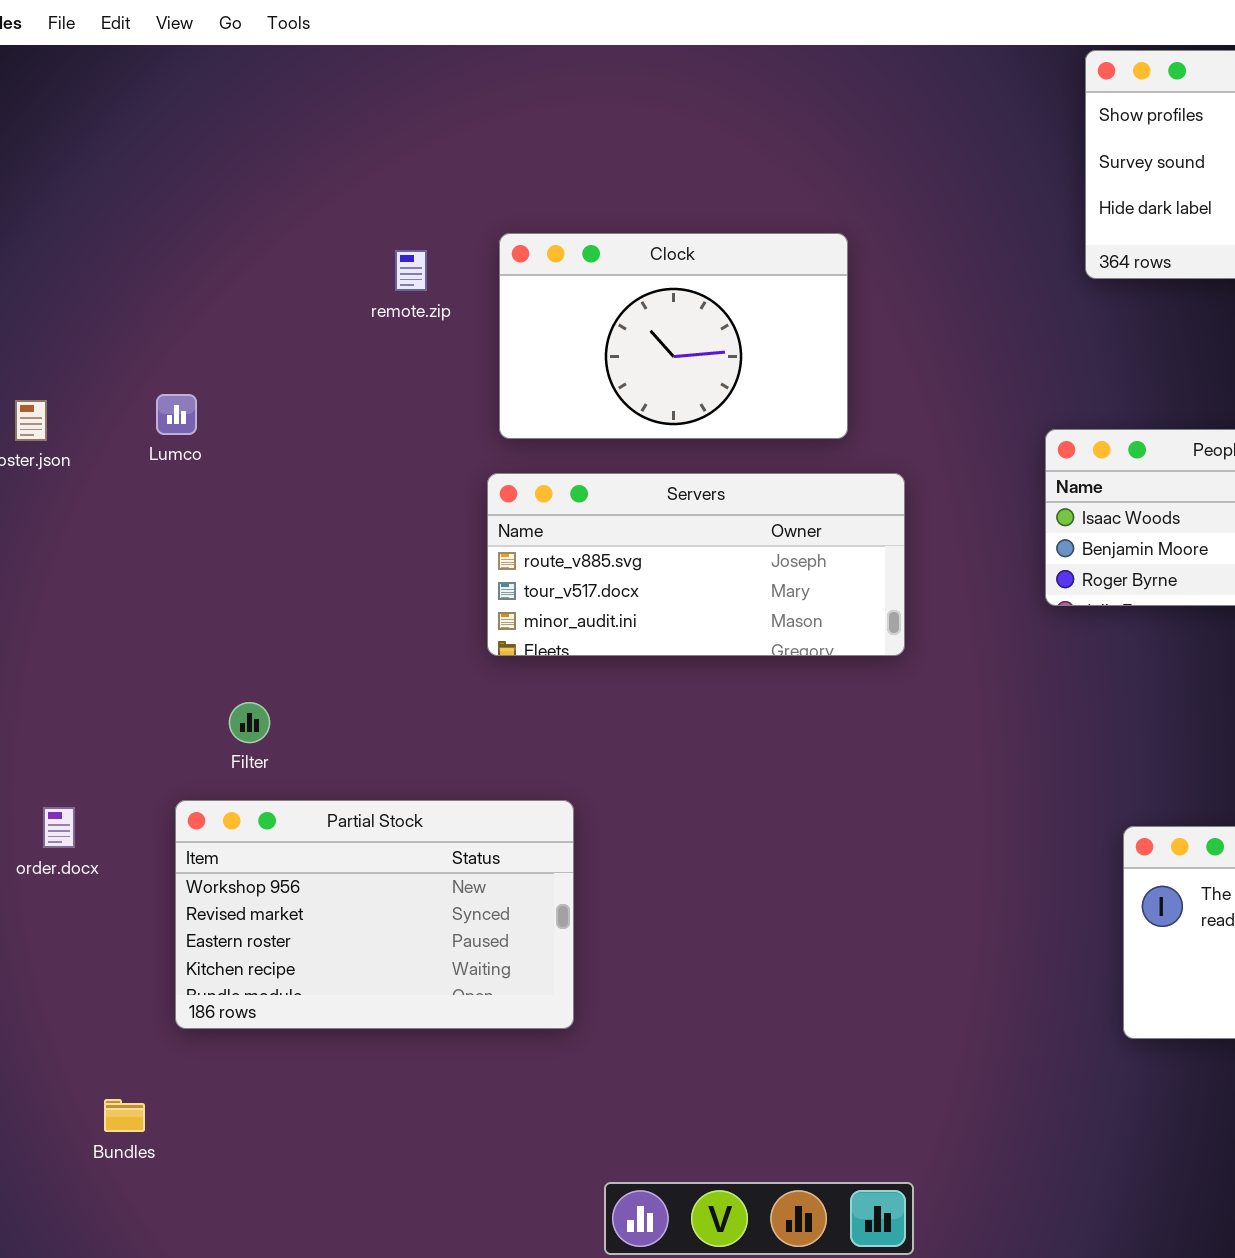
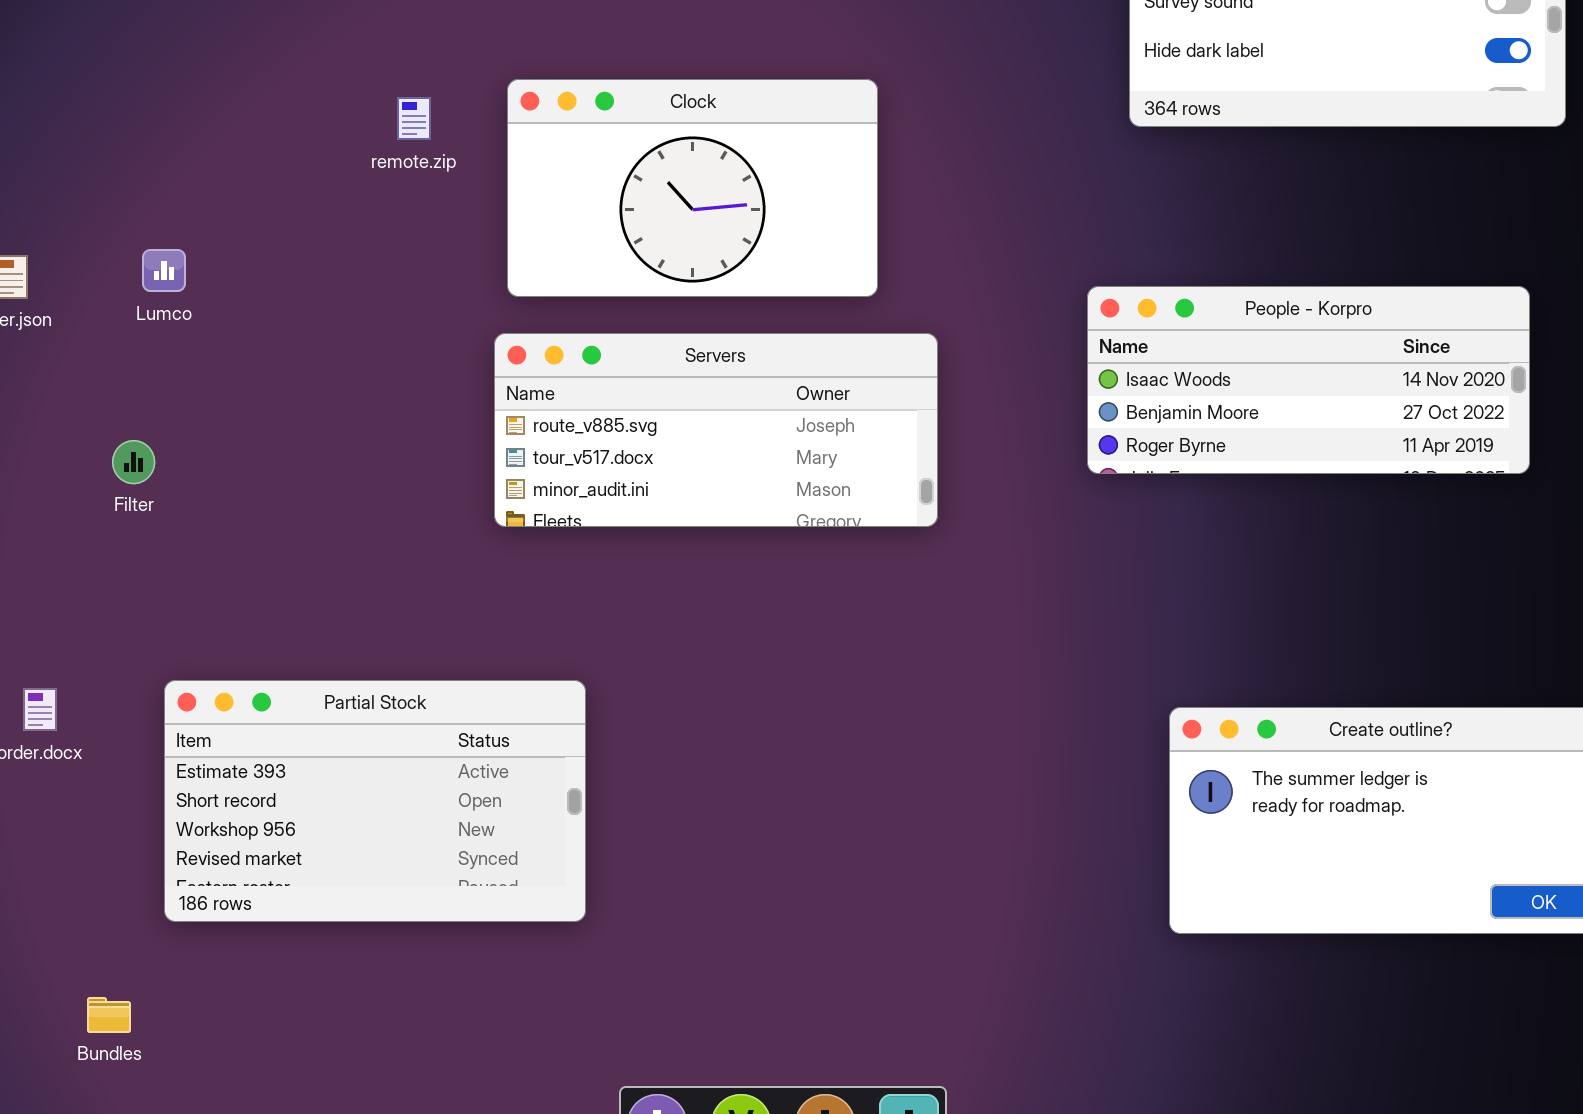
Filter: [229,702,270,743] -> [112,440,155,484], moved
Partial Stock: [175,800,574,1029] -> [164,680,586,922], scrolled up 2 rows

